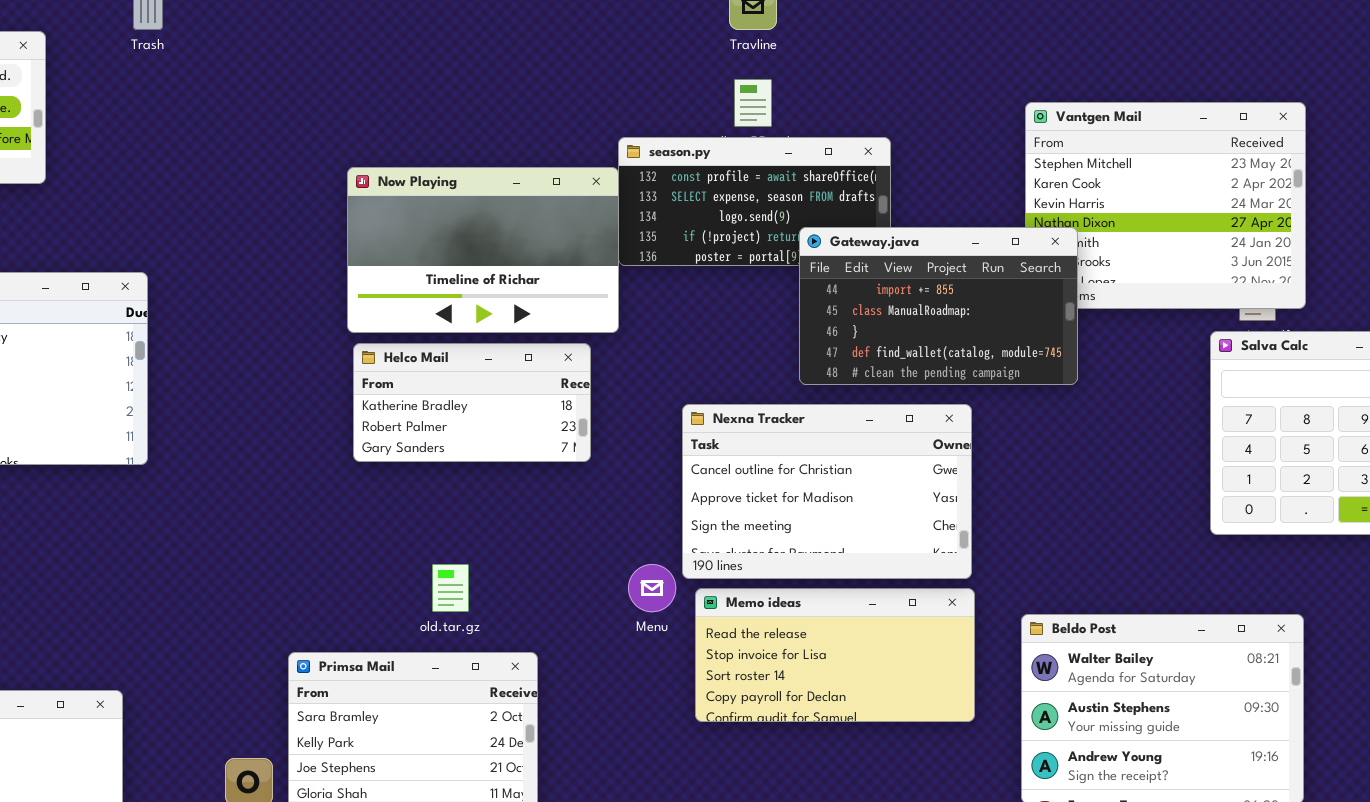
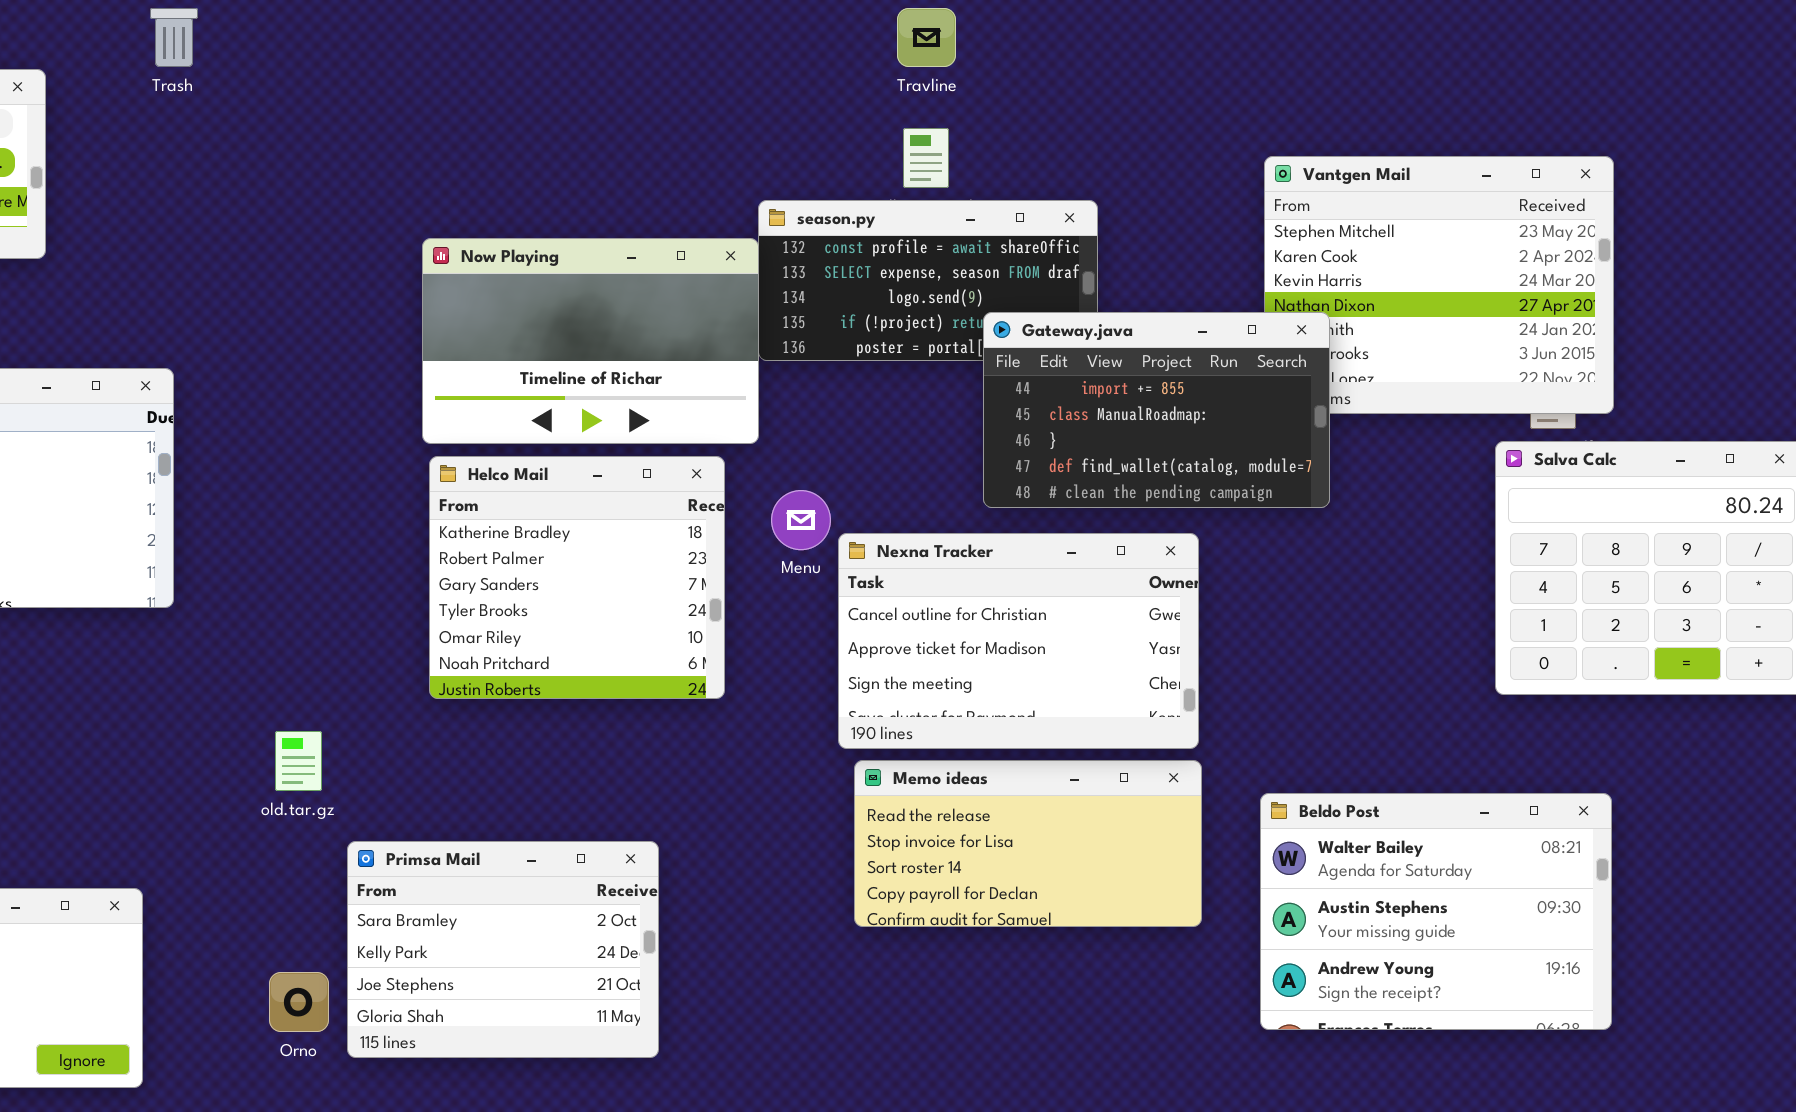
Helco Mail: [353,343,591,462] -> [429,456,725,699], resized
old.tar.gz: [432,564,469,612] -> [275,731,322,791], moved
Menu: [628,564,676,612] -> [771,490,831,550], moved

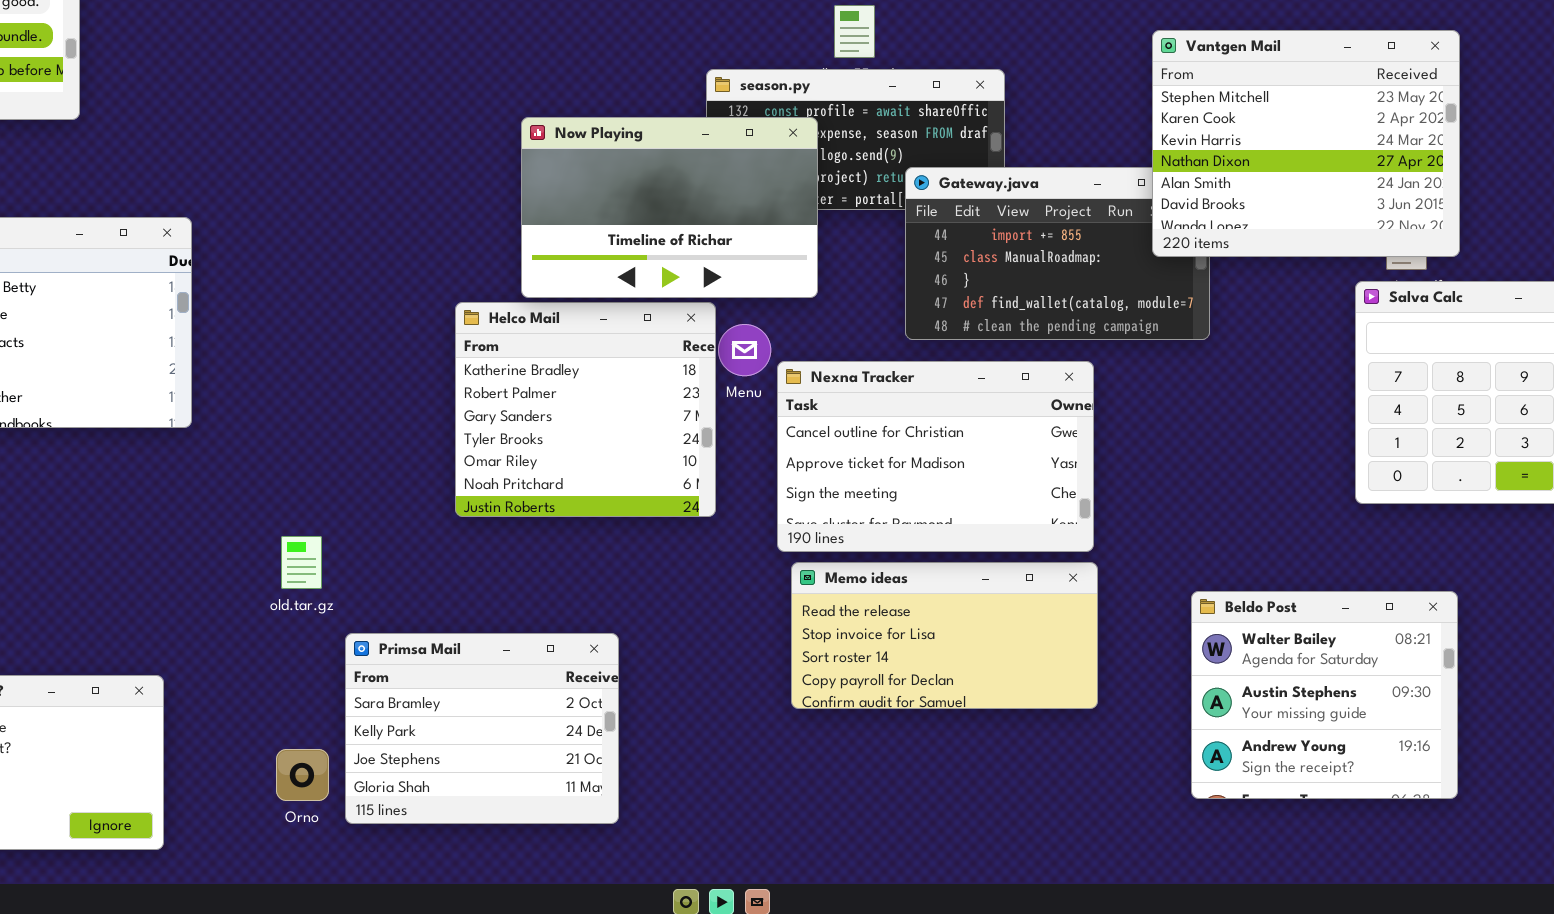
Vantgen Mail: [1264,156,1614,414] -> [1152,30,1460,257], raised
Now Playing: [422,238,759,444] -> [521,117,818,298], moved
Helco Mail: [429,456,725,699] -> [455,302,716,517], moved
Beldo Post: [1260,793,1612,1030] -> [1191,591,1458,799], resized

